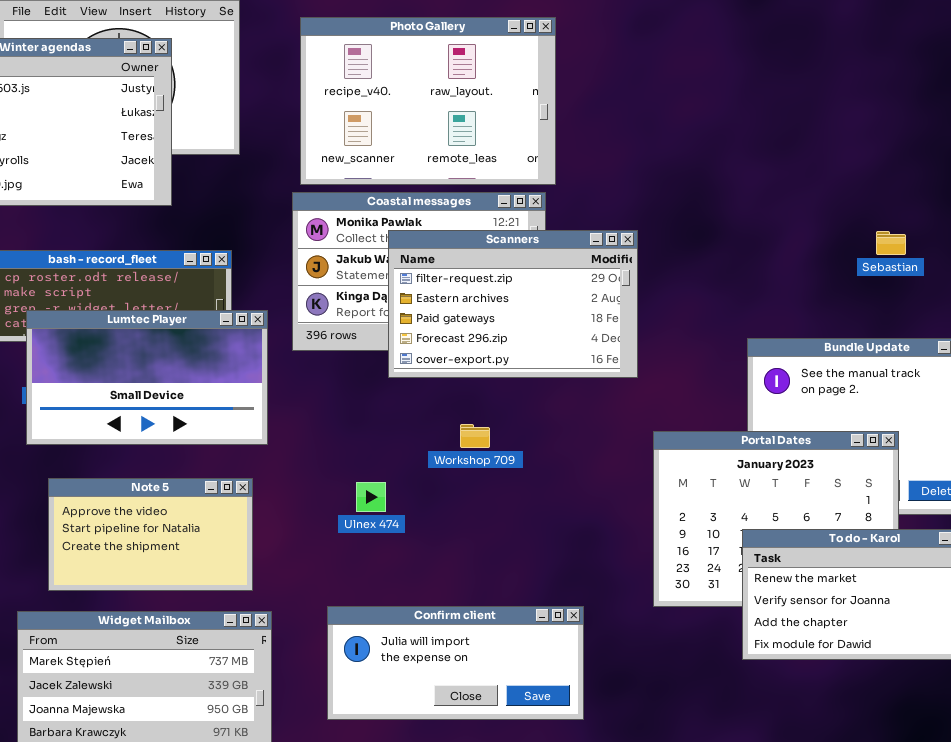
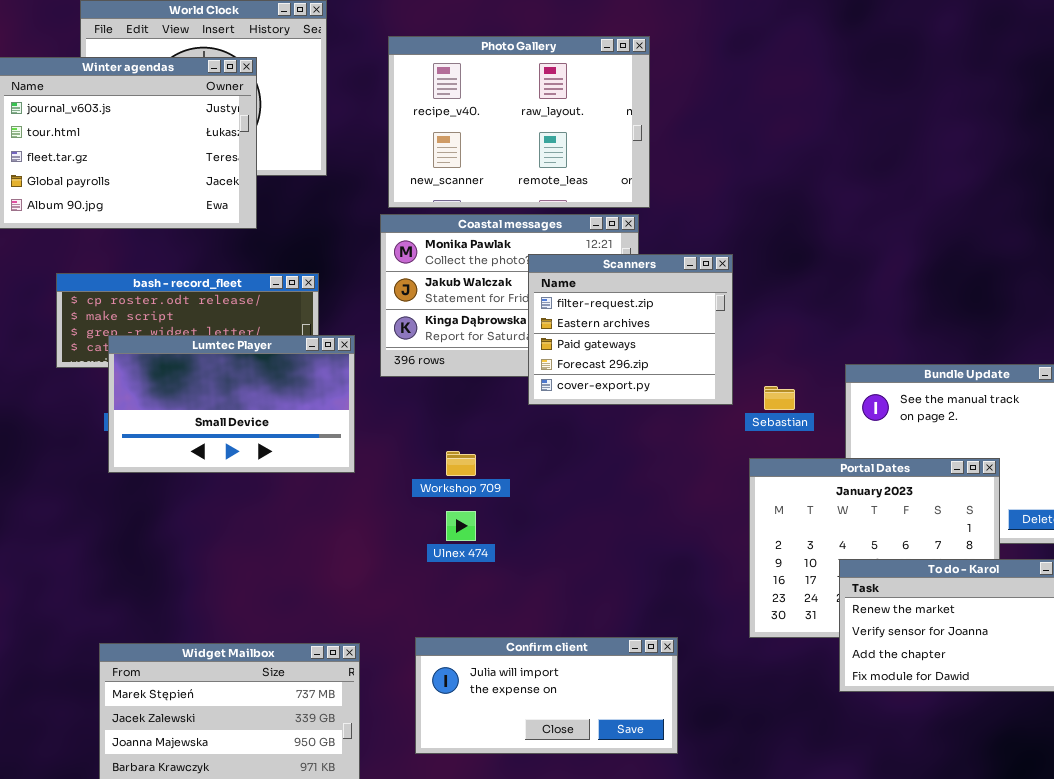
Scanners: [388,230,638,378] -> [528,254,733,405], resized
Sebastian: [876,231,906,255] -> [764,386,795,410], moved
Workshop 709: [460,424,490,448] -> [446,451,476,476], moved
Note 5: [48,478,253,591] -> none, closed

